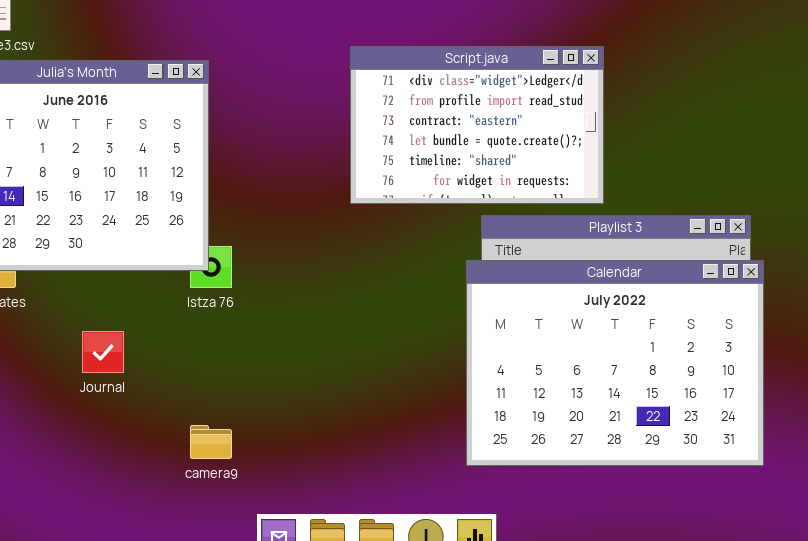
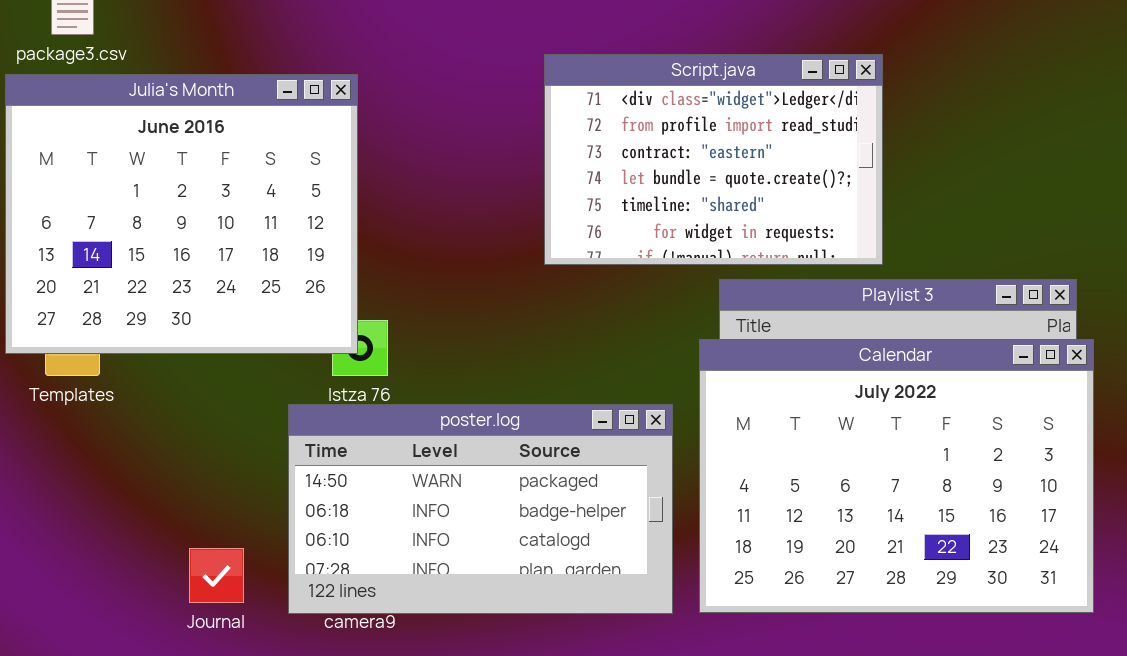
poster.log: none -> [288,404,673,614], opened
Journal: [82,331,124,373] -> [189,548,244,603], moved

